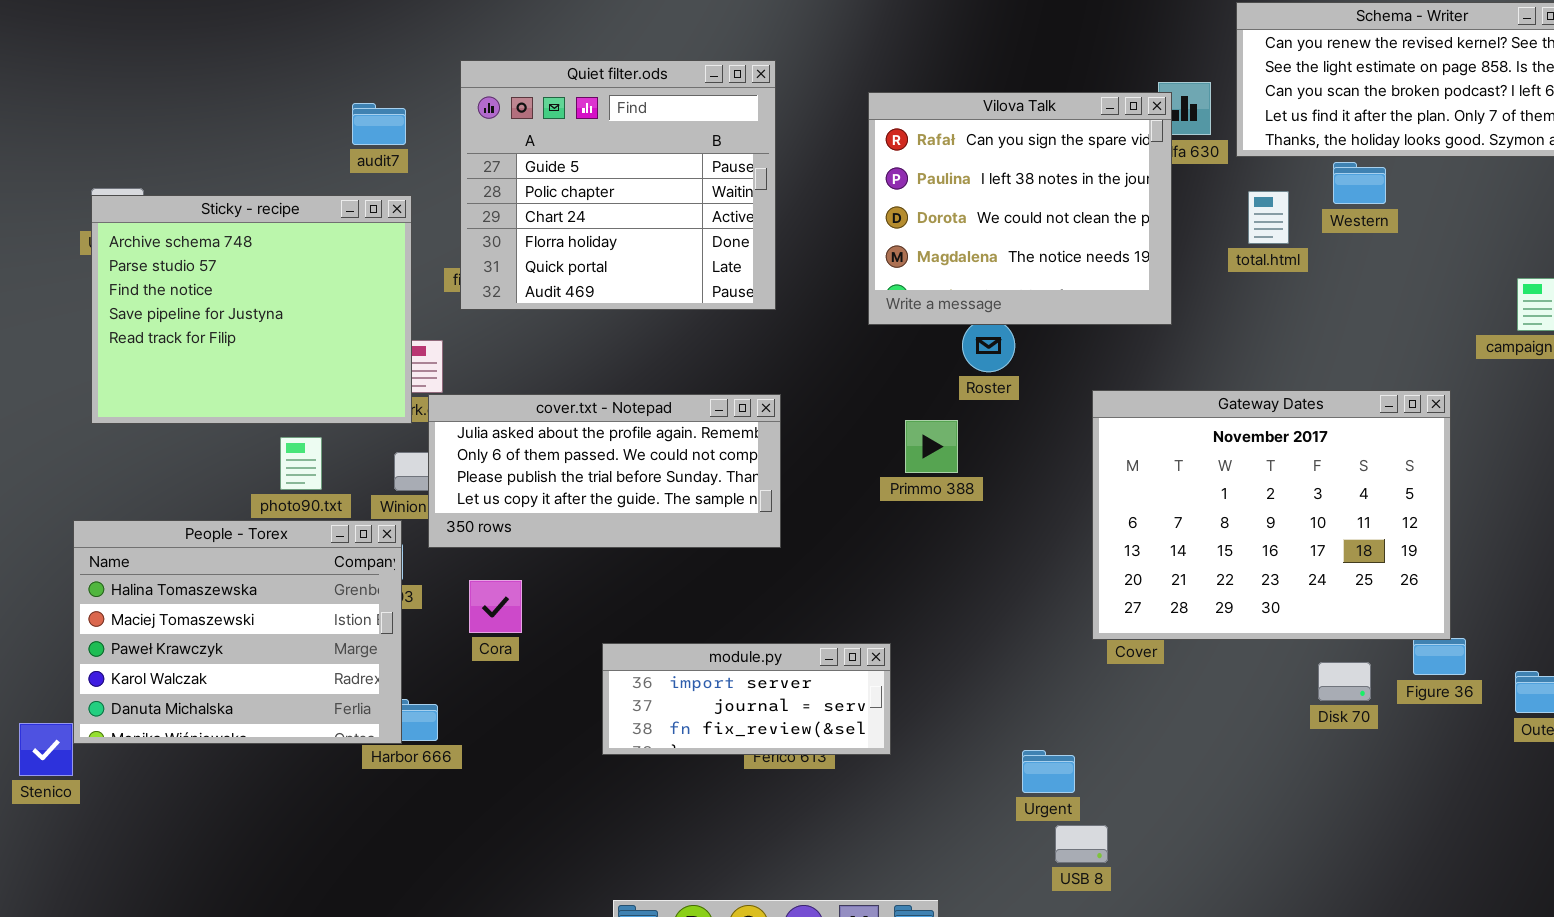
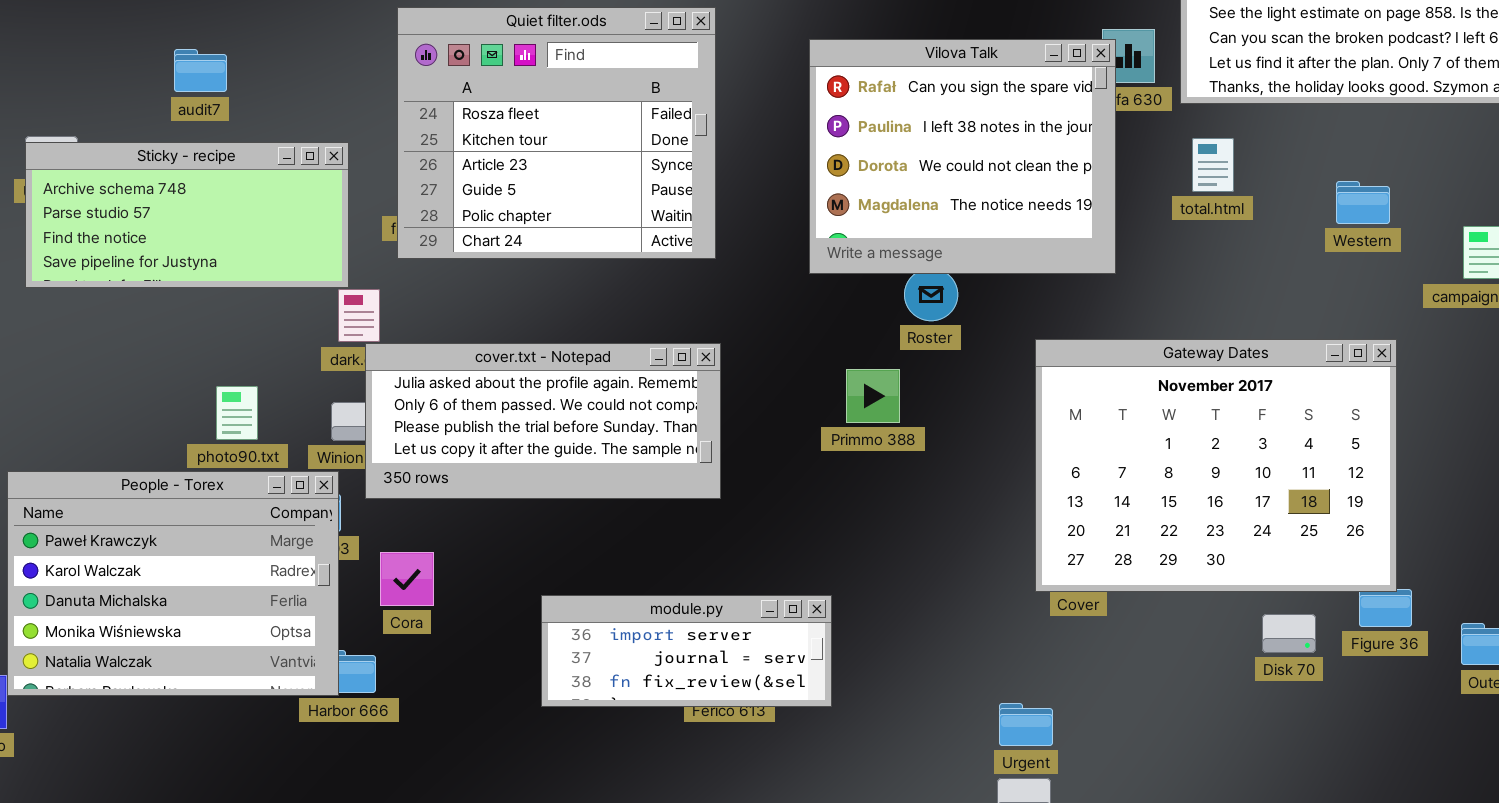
Quiet filter.ods: [460,60,776,310] -> [397,7,716,259], scrolled up 3 rows
audit7: [352,103,406,145] -> [174,49,227,92], moved
Western: [1333,162,1386,204] -> [1336,181,1390,224], moved
Sticky - recipe: [91,195,412,424] -> [25,142,349,288], resized
People - Torex: [73,520,402,744] -> [7,471,339,696], scrolled down 2 rows
Cora: [469,580,522,633] -> [380,552,434,606], moved
Urgent: [1022,750,1075,793] -> [999,703,1053,746], moved

